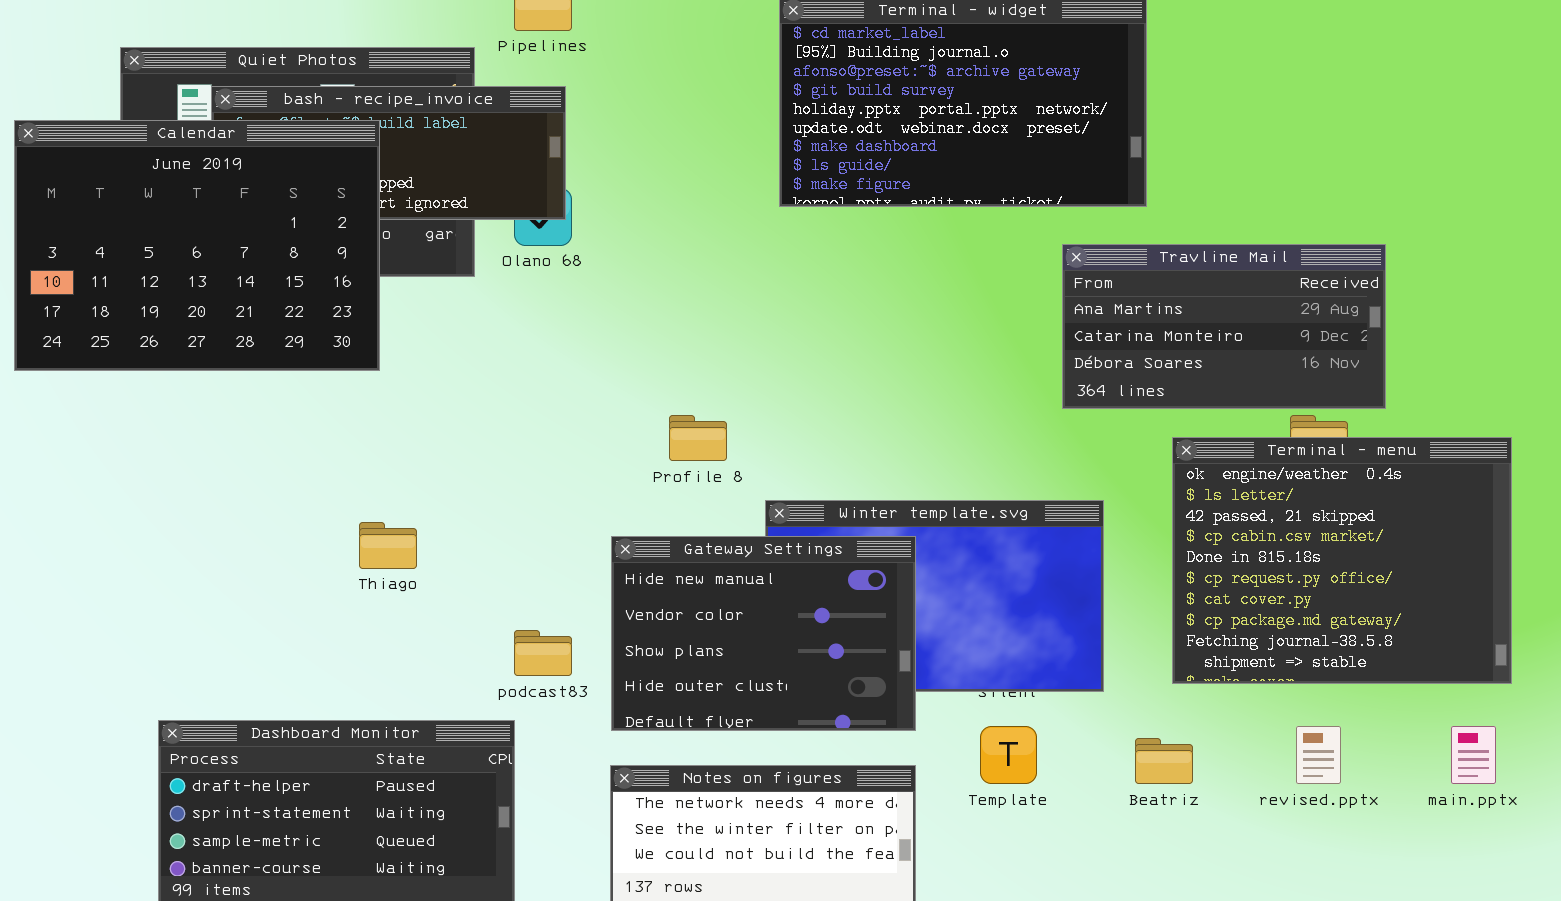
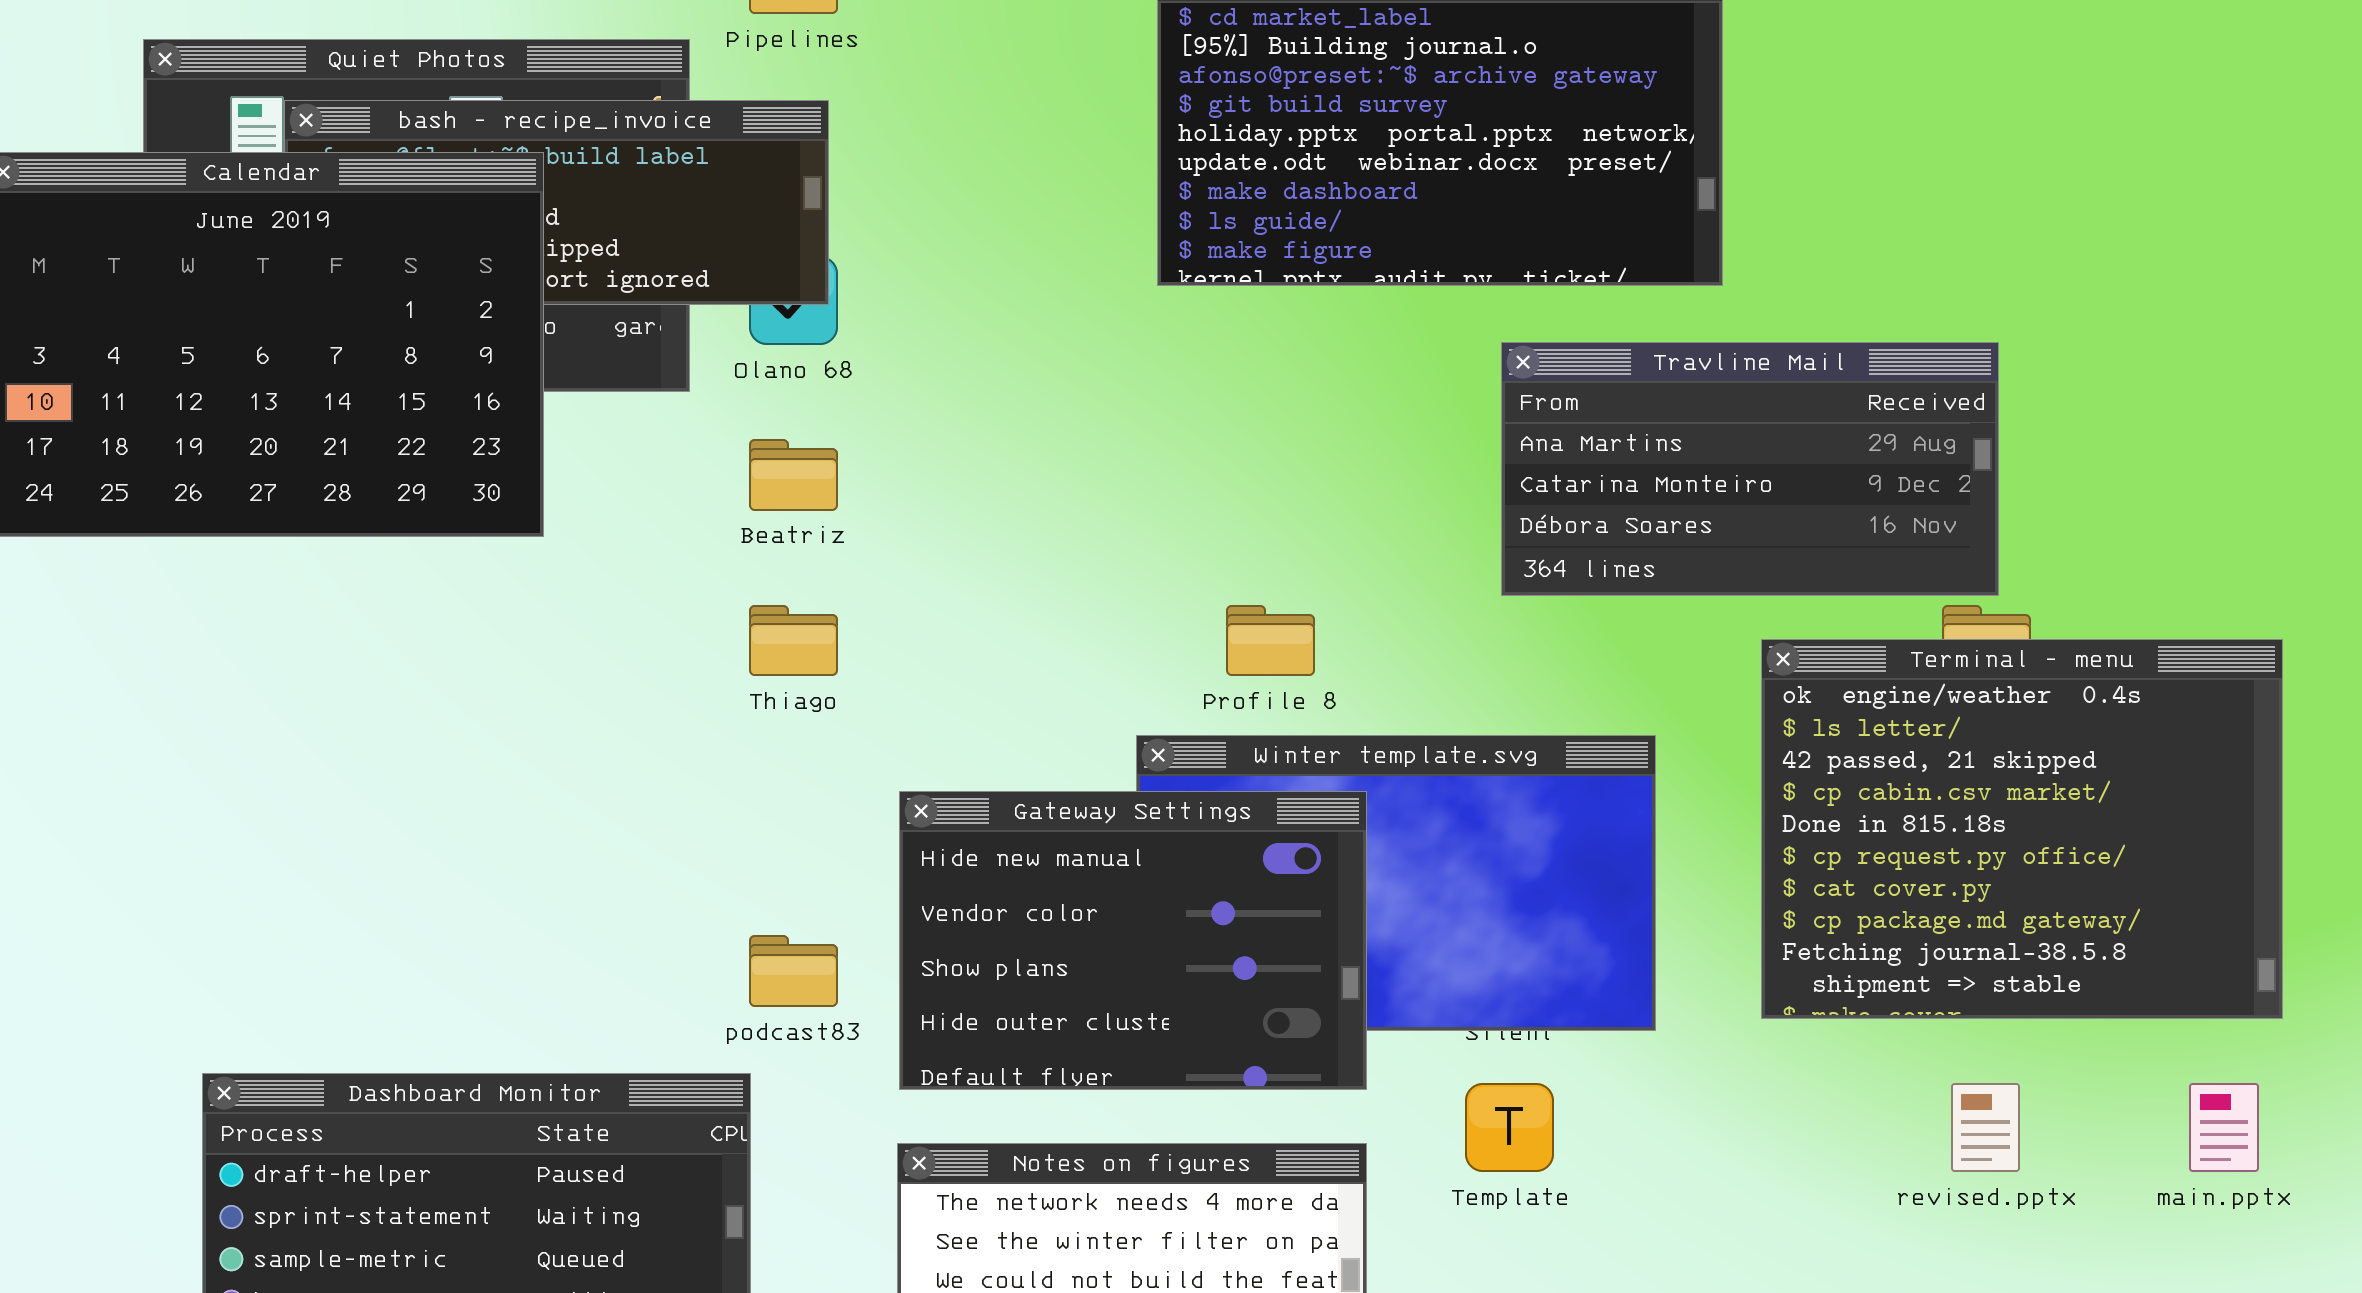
Travline Mail: [1062,244,1386,409] -> [1501,342,1999,596], moved
Profile 8: [669,415,727,461] -> [1226,605,1315,676], moved
Thiago: [359,522,417,569] -> [749,605,838,676], moved
Beatriz: [1135,738,1193,784] -> [749,439,838,511], moved

